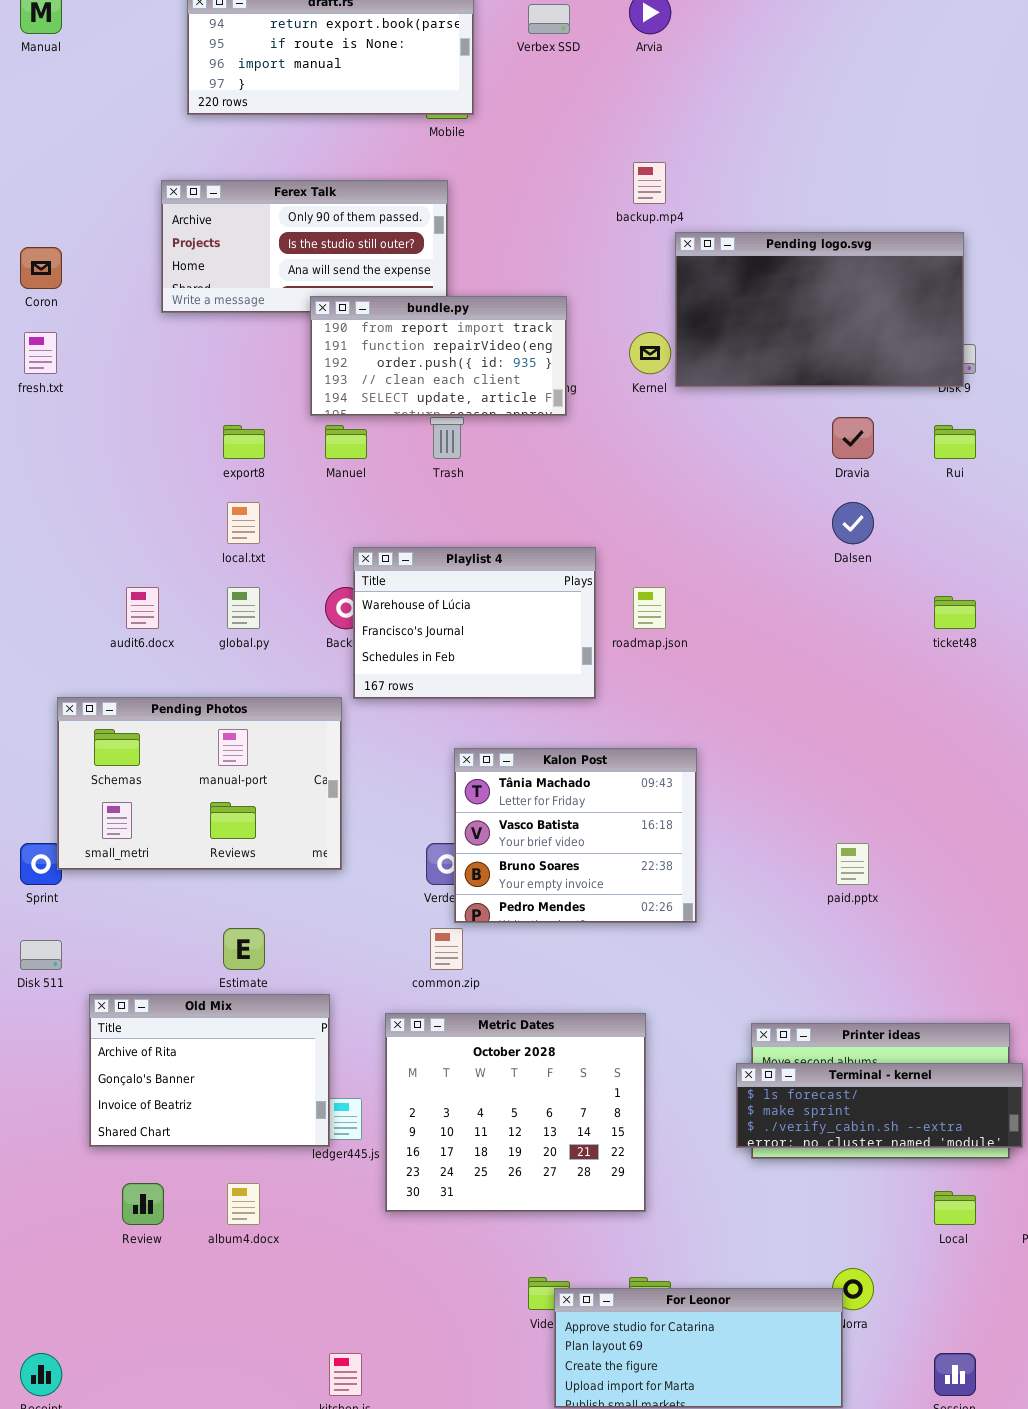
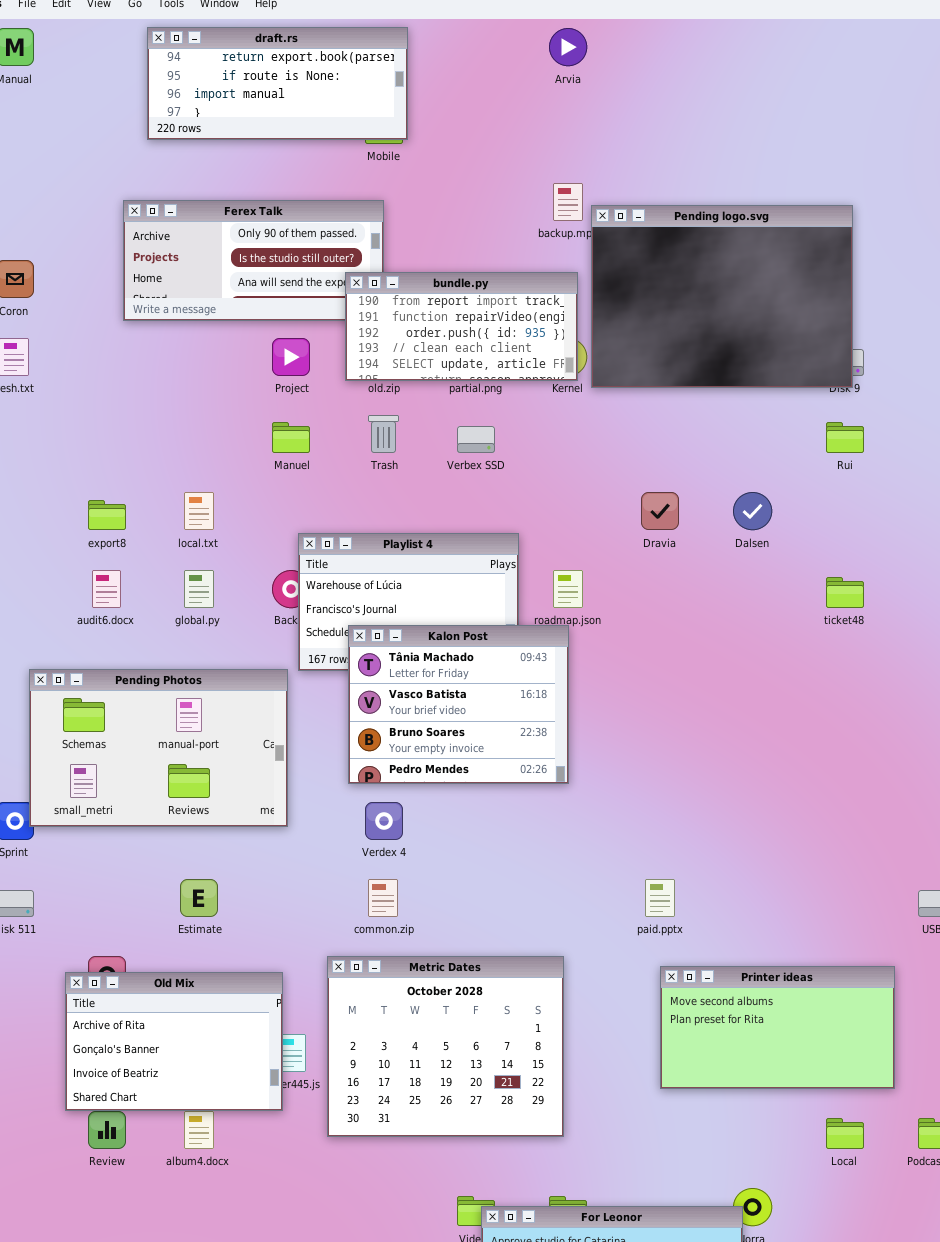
Verbex SSD: [528,4,570,34] -> [457,426,495,453], moved
Pending logo.svg: [675,232,964,387] -> [591,205,853,388], resized
bundle.py: [310,296,567,416] -> [345,272,578,381], moved
Dravia: [832,417,874,459] -> [641,492,679,530], moved
export8: [223,425,265,459] -> [88,500,126,530], moved
Kalon Post: [454,748,697,923] -> [348,625,569,784], moved
paid.pptx: [836,843,869,885] -> [645,879,675,917], moved
Old Mix: [89,994,330,1147] -> [65,972,283,1111], moved
Terminal - kernel: [736,1063,1023,1148] -> none, closed

